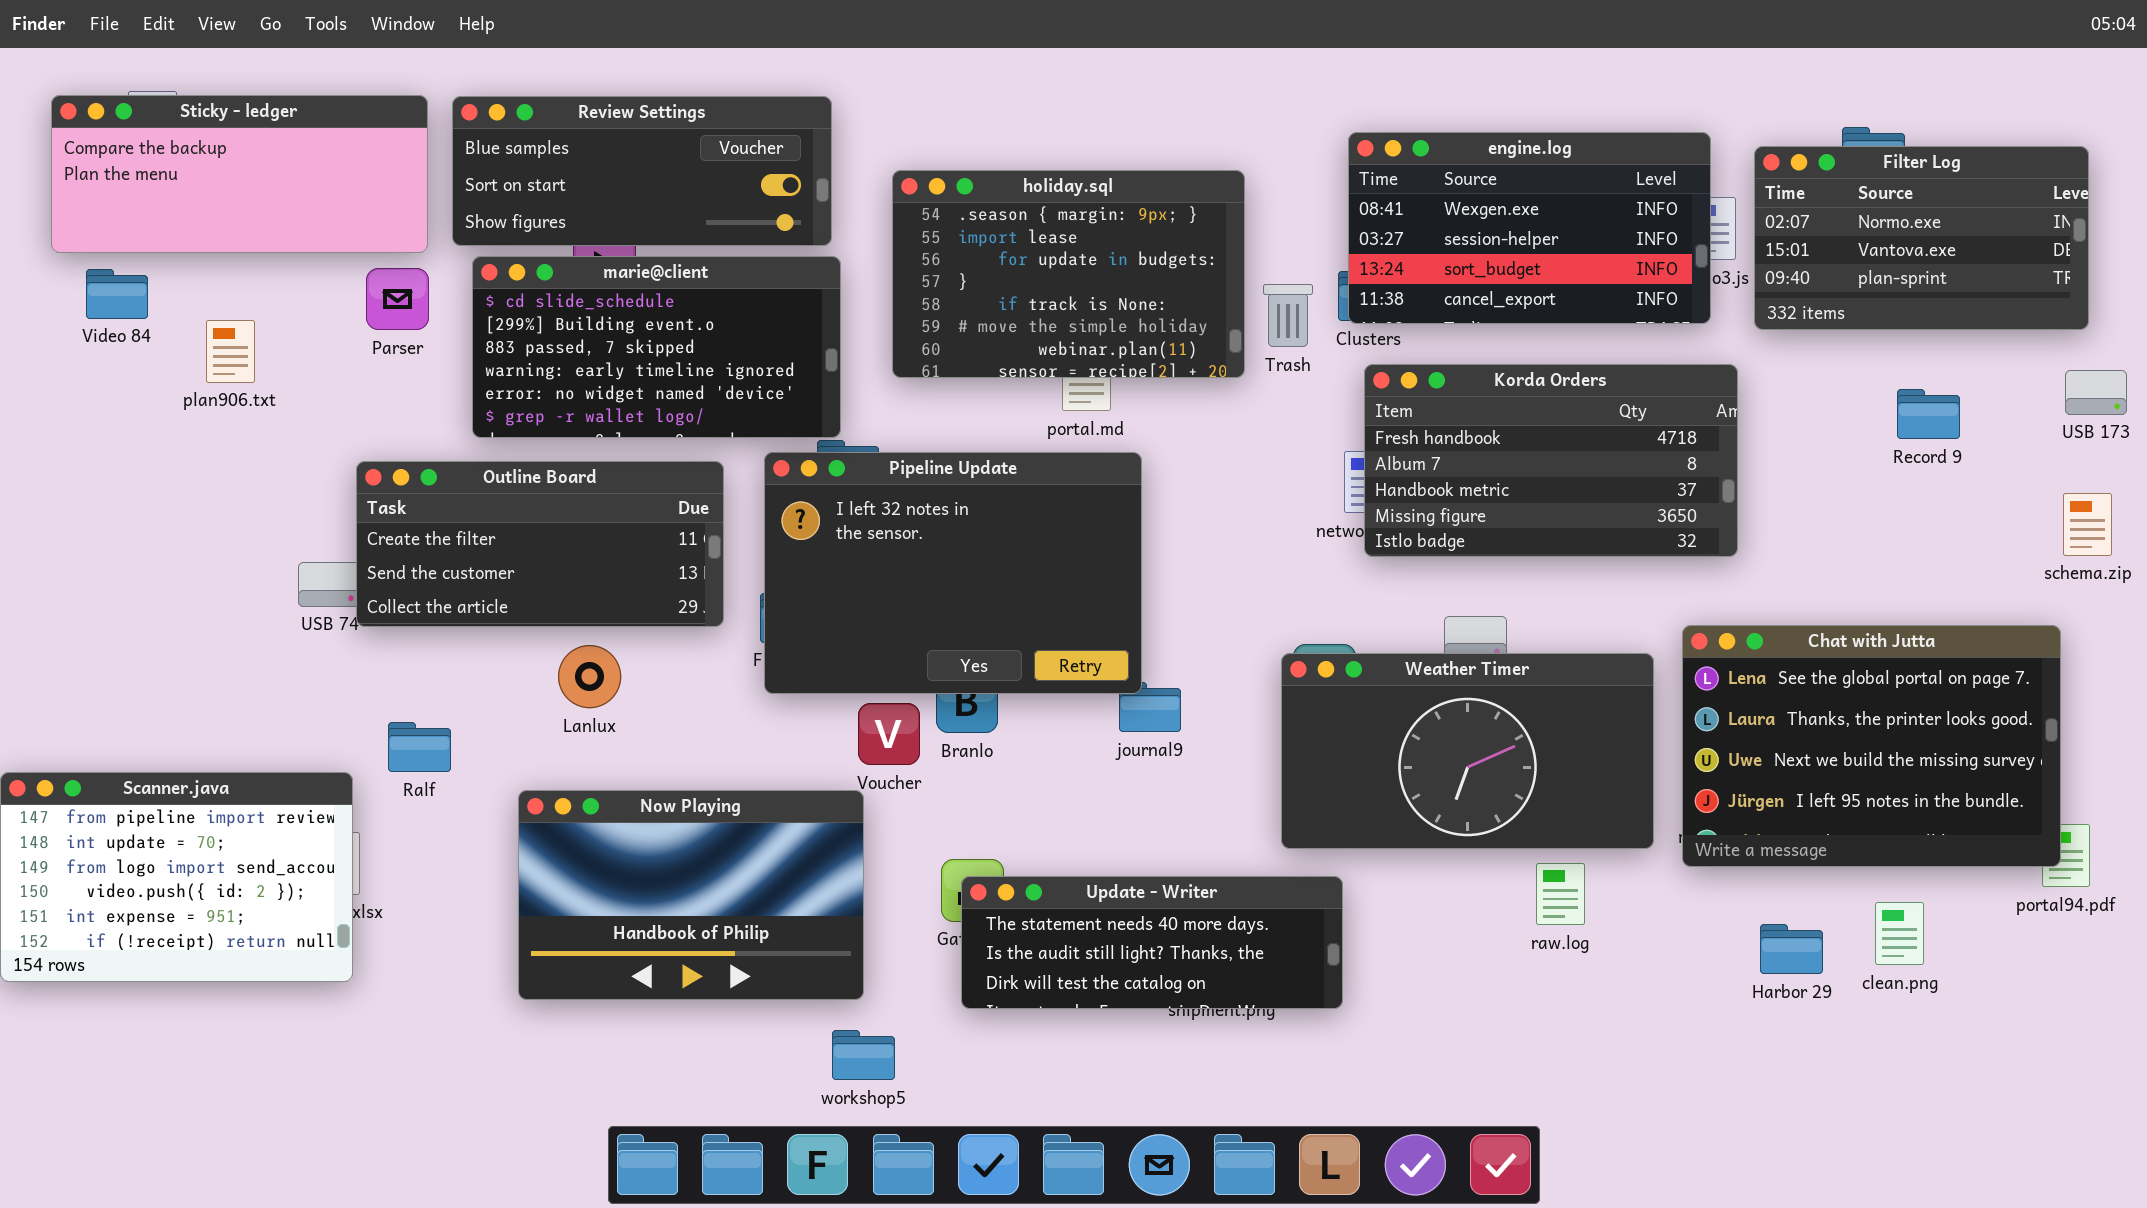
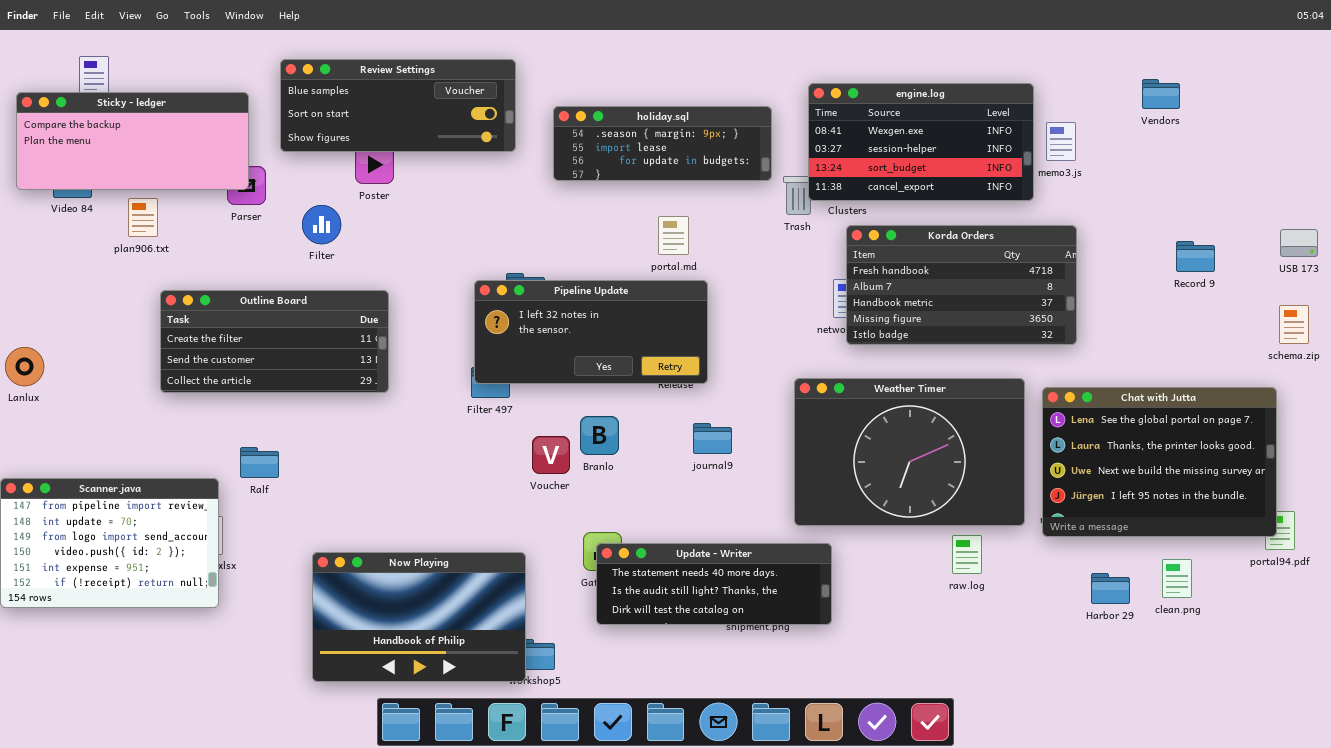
Sticky - ledger: [51,95,428,253] -> [16,92,249,190], moved
engine.log: [1348,132,1711,324] -> [808,83,1034,201], moved
Filter Log: [1754,146,2089,330] -> none, closed
holiday.sql: [892,170,1245,378] -> [553,106,772,181], resized
marie@client: [472,256,841,438] -> none, closed
Pipeline Update: [764,452,1142,694] -> [474,280,708,384], resized
Outline Board: [356,461,724,627] -> [160,290,389,393], moved
Lanlux: [558,645,621,708] -> [5,347,44,386], moved
Weather Timer: [1281,653,1654,849] -> [794,378,1025,526], resized
Now Playing: [518,790,864,1000] -> [312,552,526,682], moved

